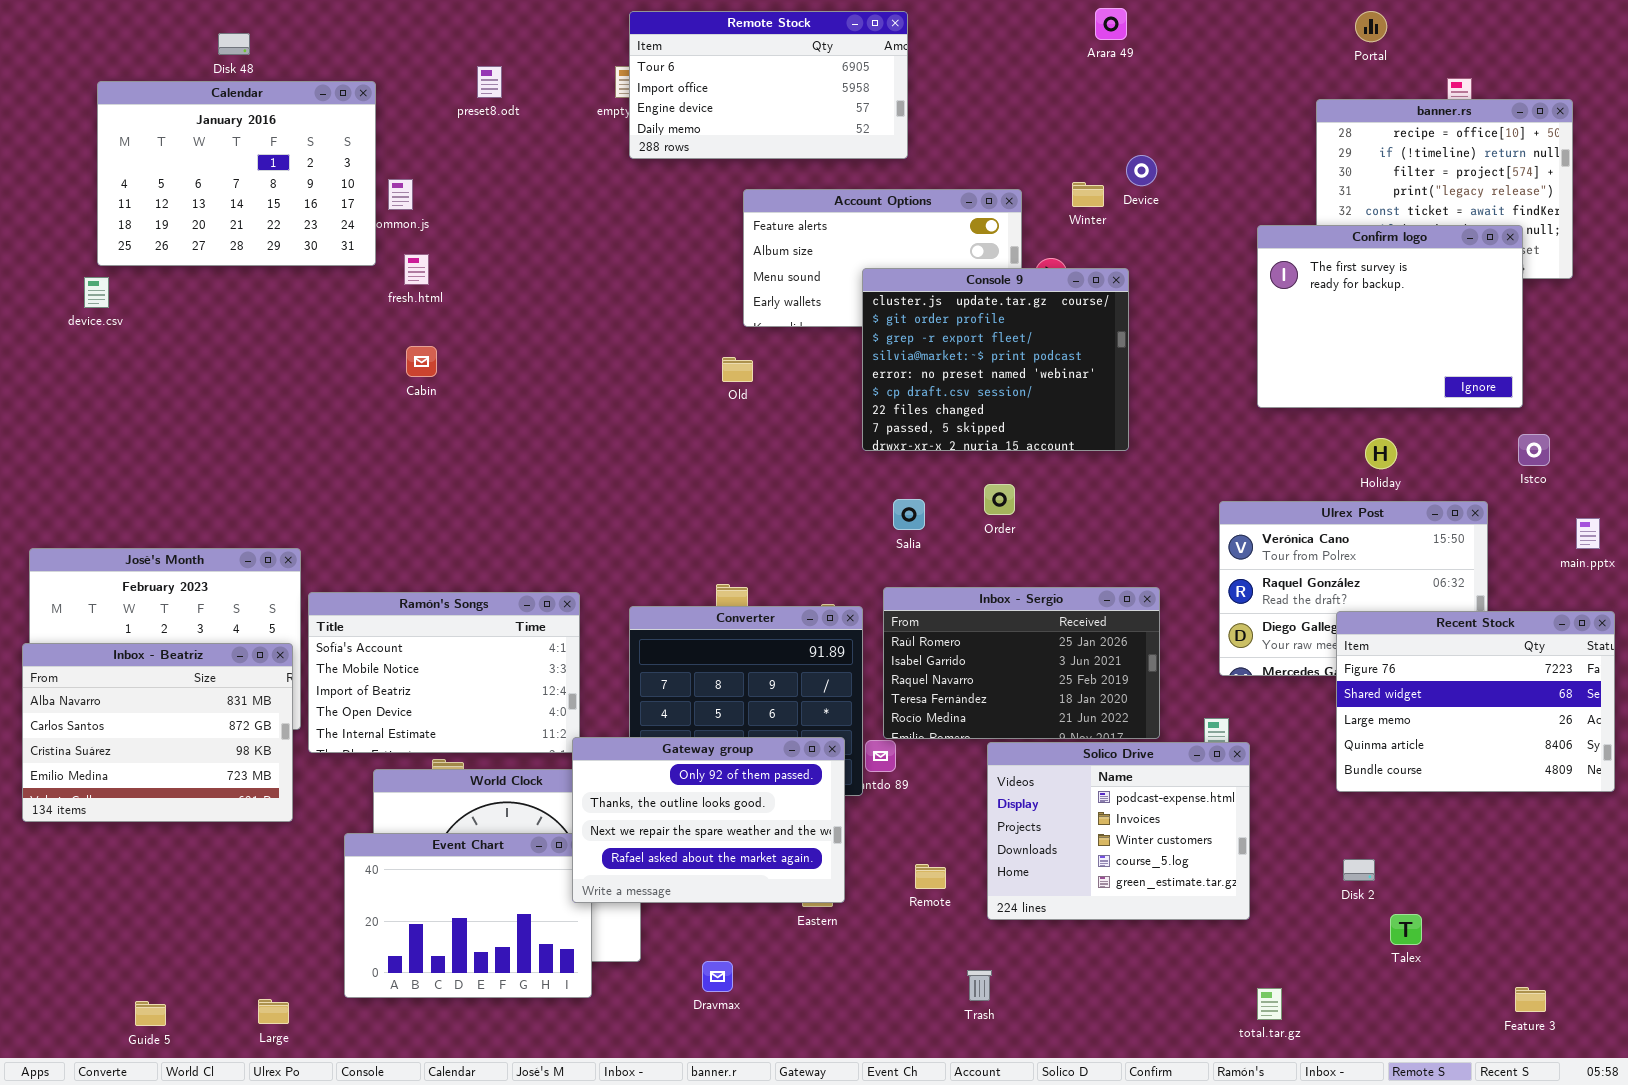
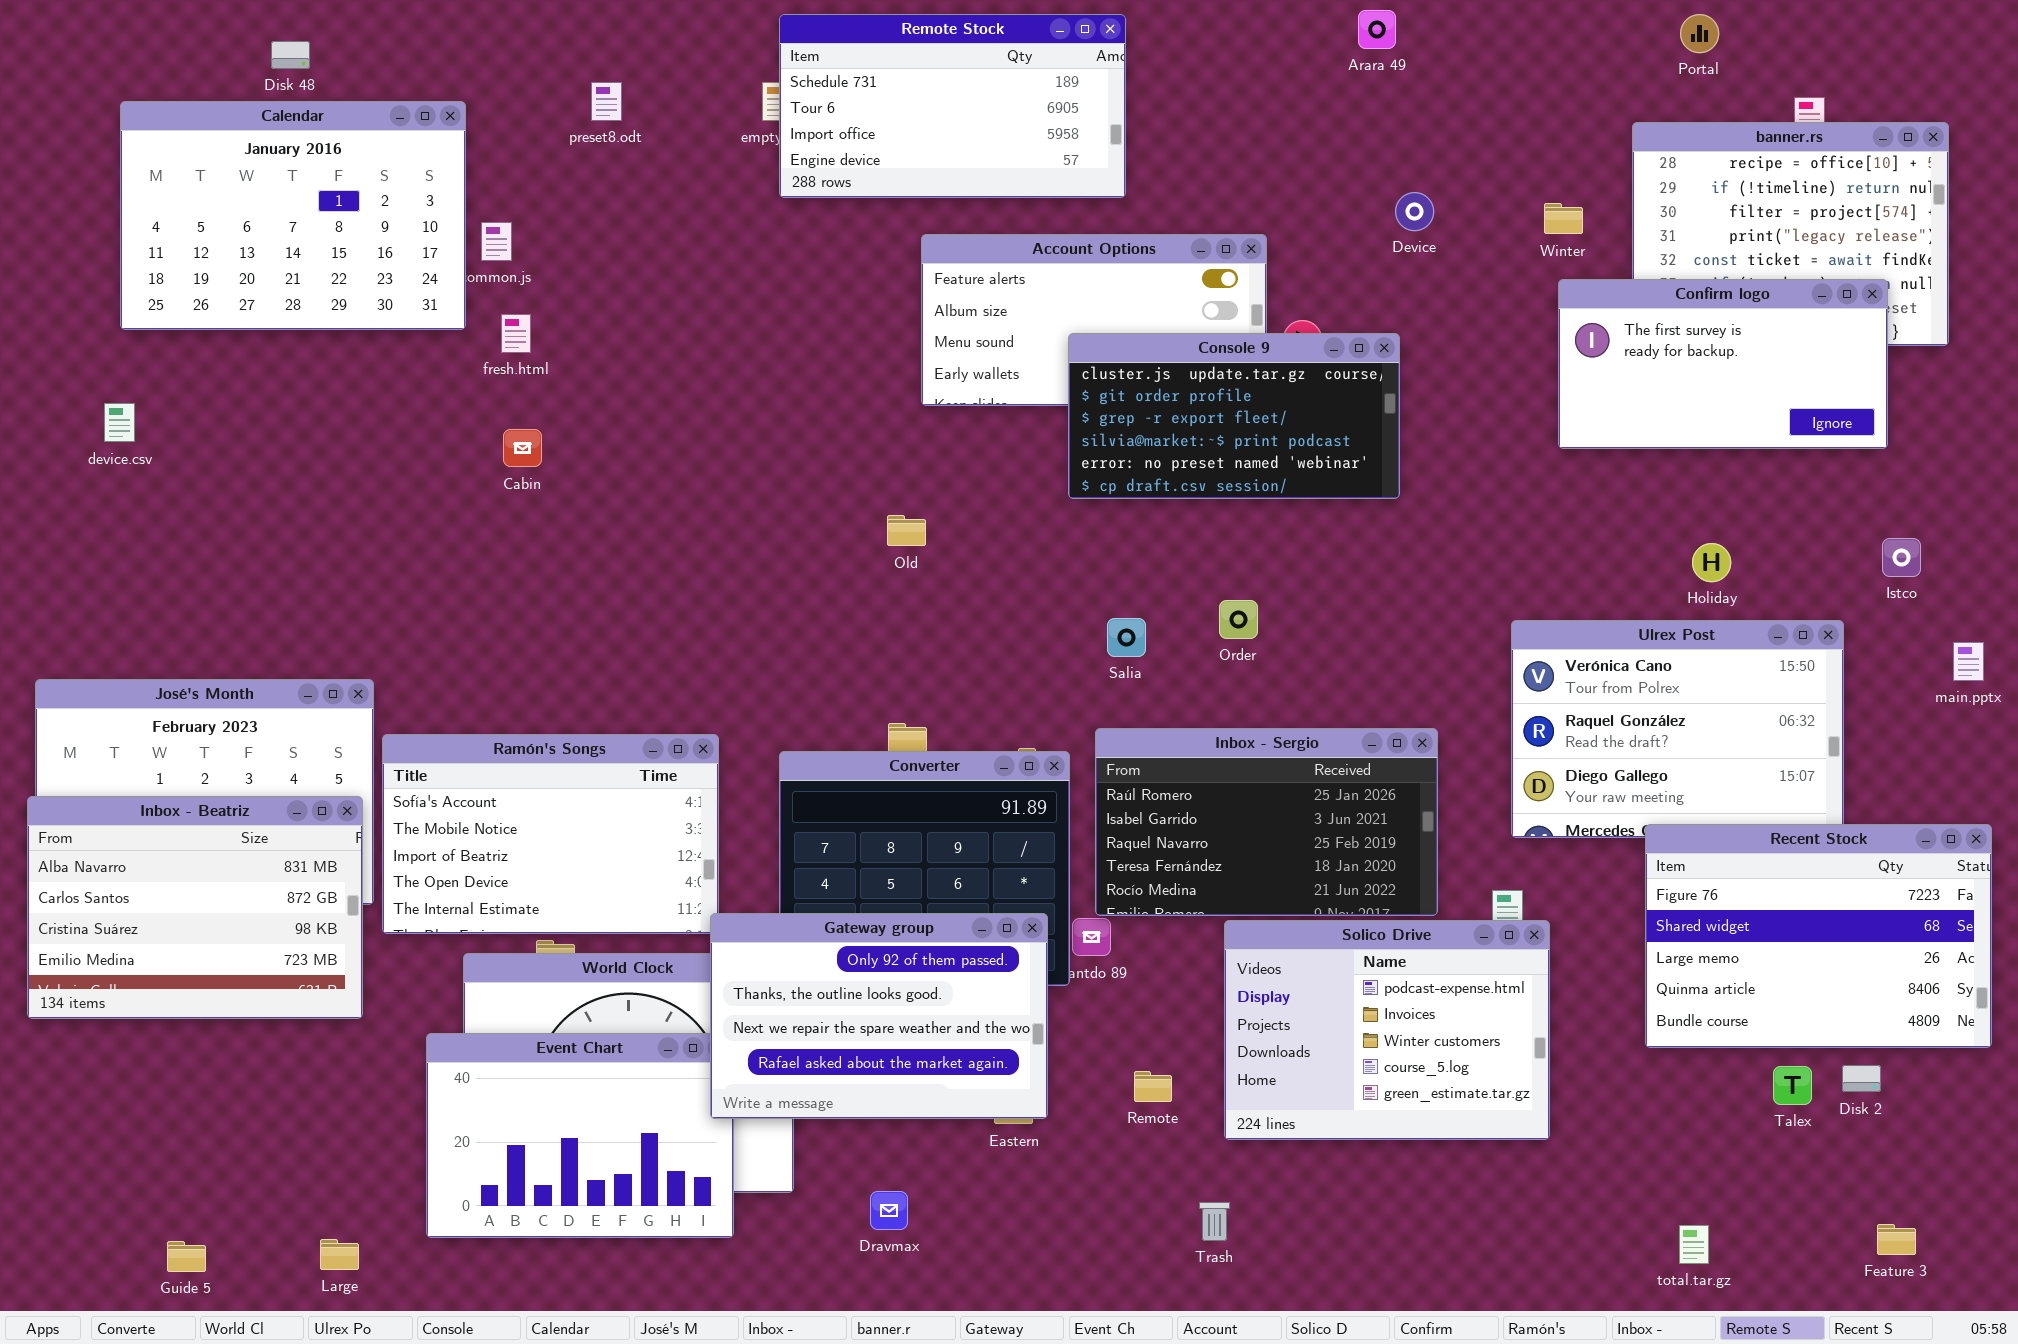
Remote Stock: [629,11,908,159] -> [779,14,1126,198], scrolled up 1 row
Winter: [1072,182,1104,207] -> [1544,203,1583,234], moved
Confirm logo: [1257,225,1523,408] -> [1558,279,1888,449], resized
Console 9: [862,268,1129,451] -> [1068,333,1400,499], resized
device.csv: [84,277,109,308] -> [104,403,135,442], moved
Old: [722,357,753,382] -> [887,515,926,546], moved
Recent Stock: [1336,611,1615,792] -> [1645,824,1992,1048], moved
Disk 2: [1343,859,1375,881] -> [1842,1065,1881,1092], moved
Talex: [1390,914,1422,945] -> [1773,1066,1812,1105], moved
total.tar.gz: [1257,988,1282,1020] -> [1679,1225,1709,1264], moved

